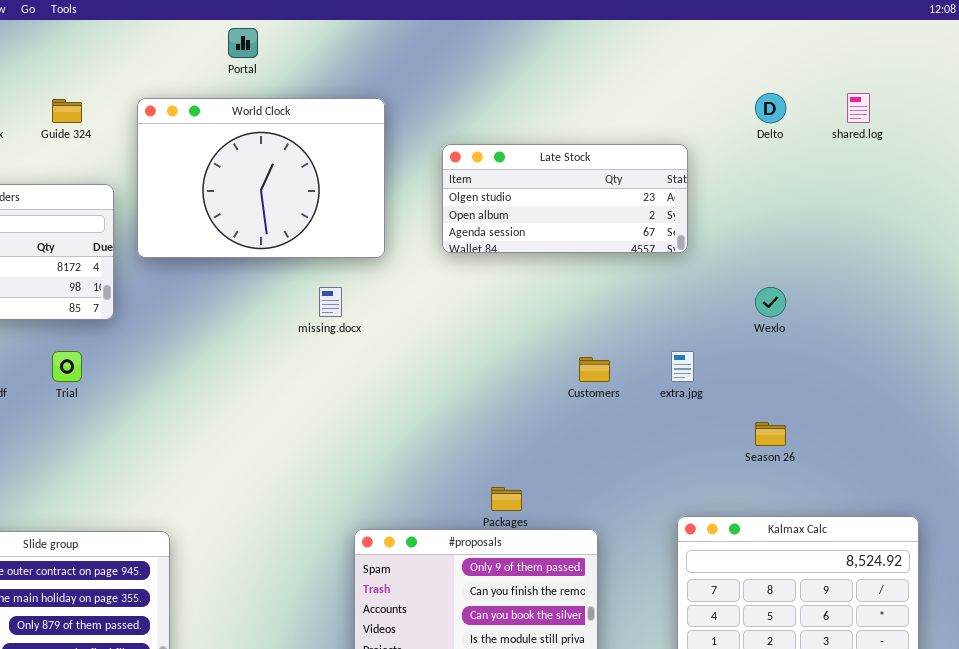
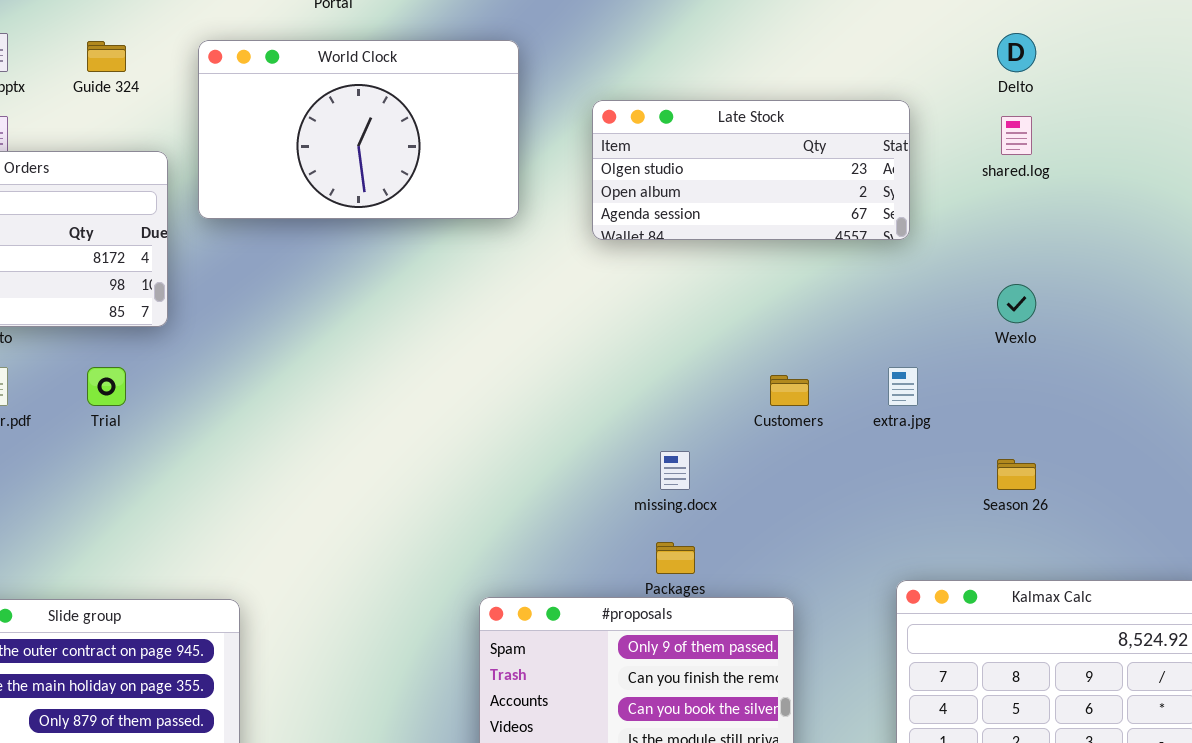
shared.log: [847,93,870,123] -> [1001,116,1032,155], moved
World Clock: [137,98,385,258] -> [198,40,519,219], resized
missing.docx: [319,287,342,317] -> [660,451,690,490], moved

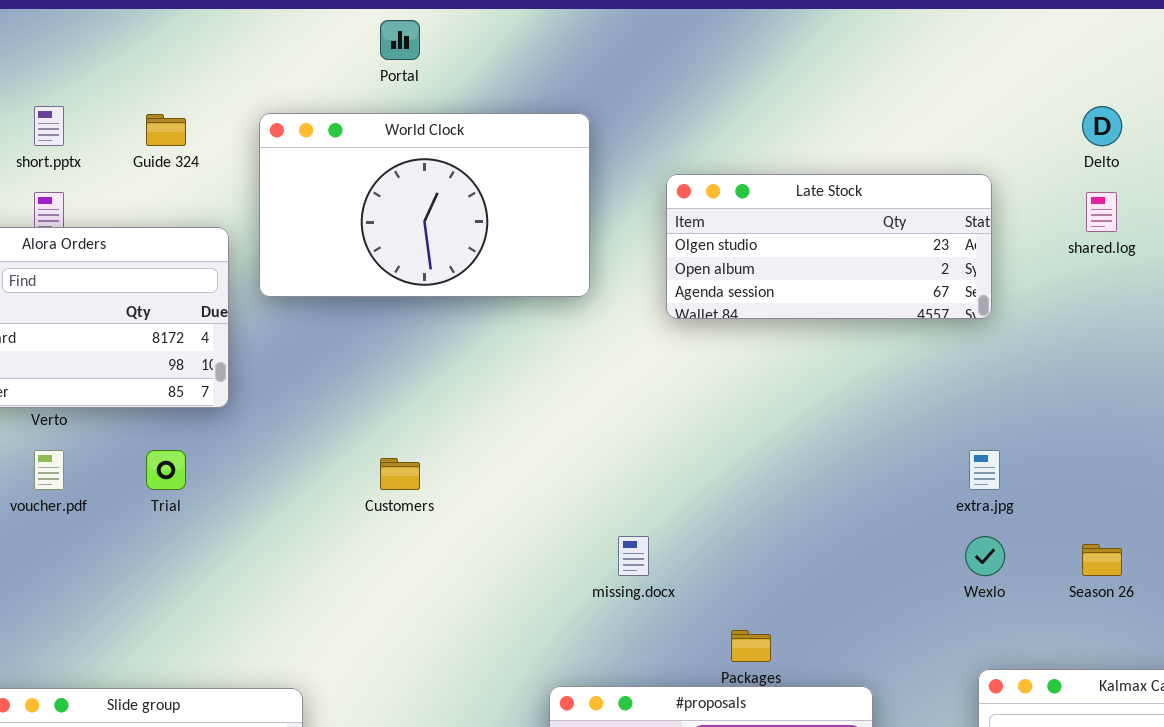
Wexlo: [997,284,1036,323] -> [965,536,1005,576], moved
Customers: [770,375,809,406] -> [380,458,420,490], moved
missing.docx: [660,451,690,490] -> [618,536,649,576], moved

